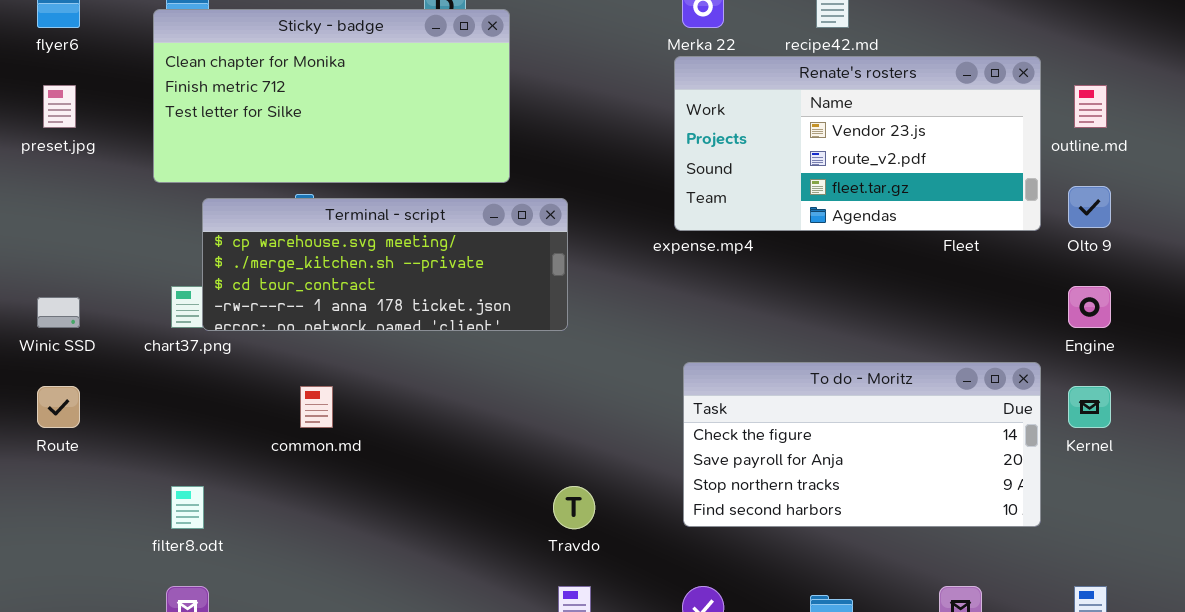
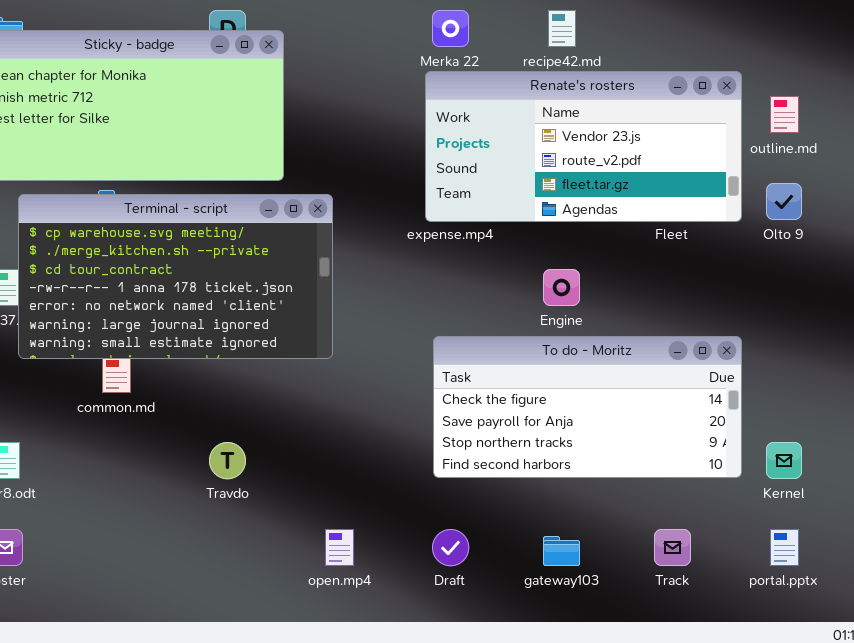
Terminal - script: [202,198,568,331] -> [18,194,333,359], resized
Engine: [1068,286,1111,328] -> [543,269,580,306], moved
Kernel: [1068,386,1111,428] -> [766,442,802,479], moved
Travdo: [553,486,595,529] -> [209,442,246,479], moved

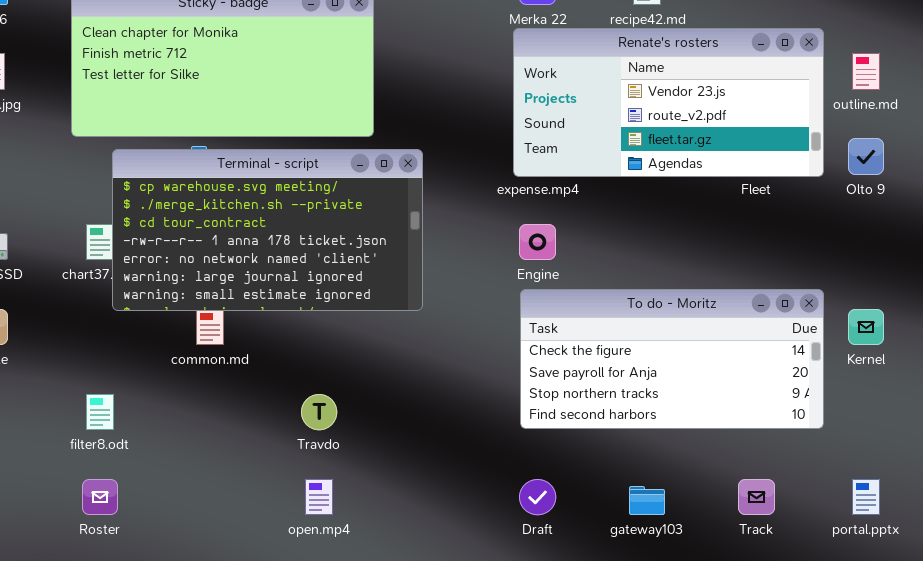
Engine: [543,269,580,306] -> [519,224,556,260], moved
Kernel: [766,442,802,479] -> [848,309,884,345], moved
open.mp4: [325,529,354,566] -> [305,479,333,515], moved

